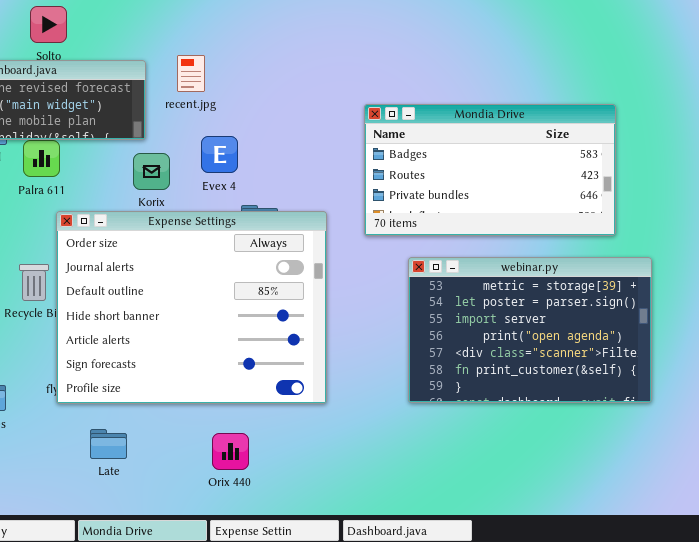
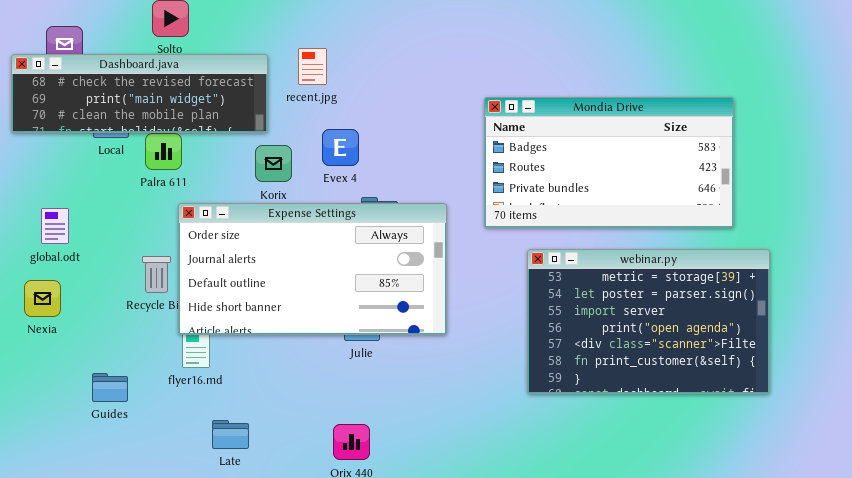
Expense Settings: [56,211,327,404] -> [178,203,447,335], resized

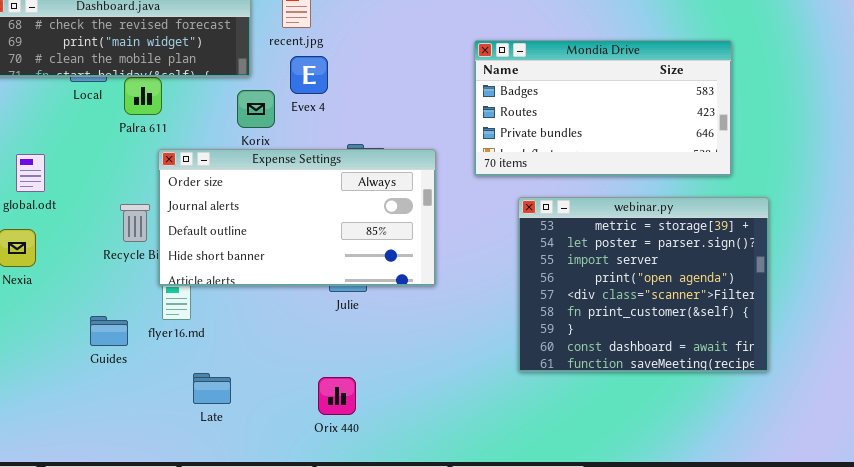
Evex 4: [322,129,359,166] -> [290,56,328,94], moved
webinar.py: [527,249,770,394] -> [518,197,769,372], resized
Guides: [92,373,128,402] -> [90,316,128,346], moved

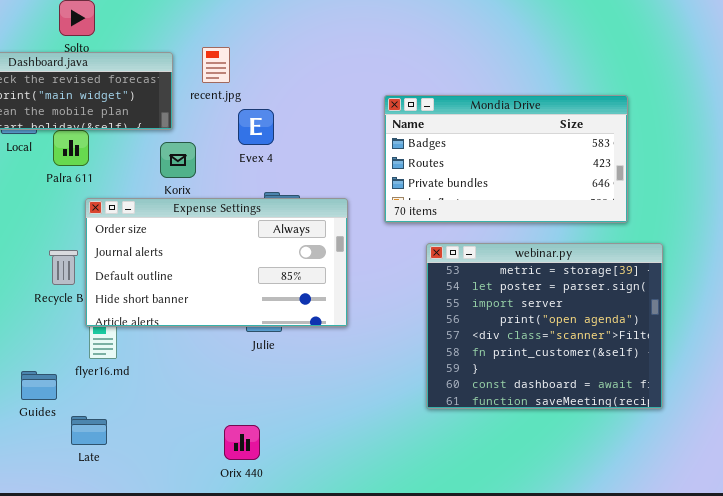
Evex 4: [290,56,328,94] -> [238,109,274,145], moved
Guides: [90,316,128,346] -> [21,371,57,400], moved
Late: [193,373,231,404] -> [71,416,107,445], moved
Orix 440: [318,377,356,415] -> [224,425,260,460], moved

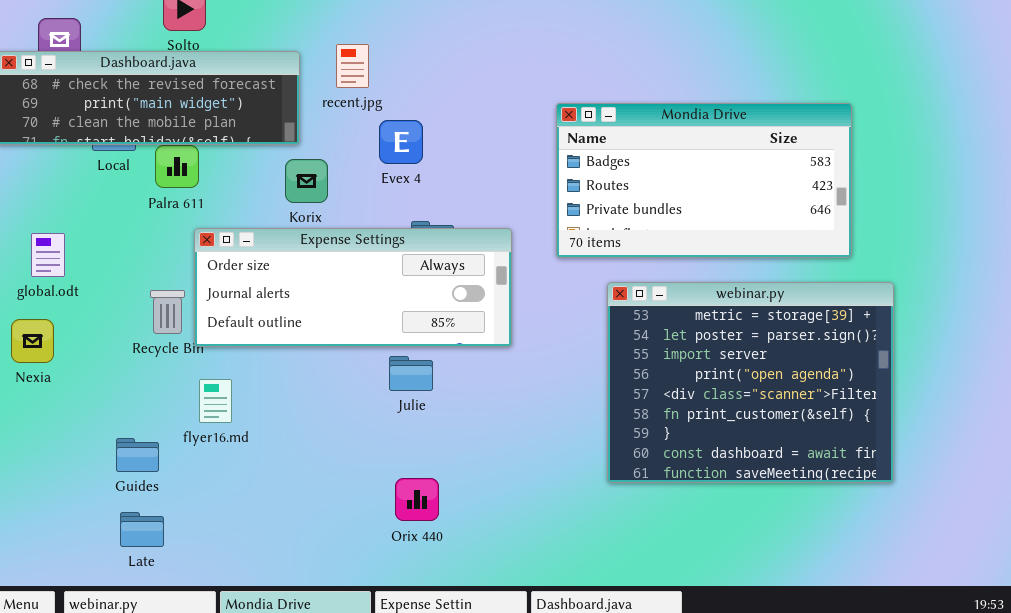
Expense Settings: [85,198,348,327] -> [194,228,512,347], resized
Late: [71,416,107,445] -> [120,512,164,547], moved
Orix 440: [224,425,260,460] -> [395,478,439,521], moved

